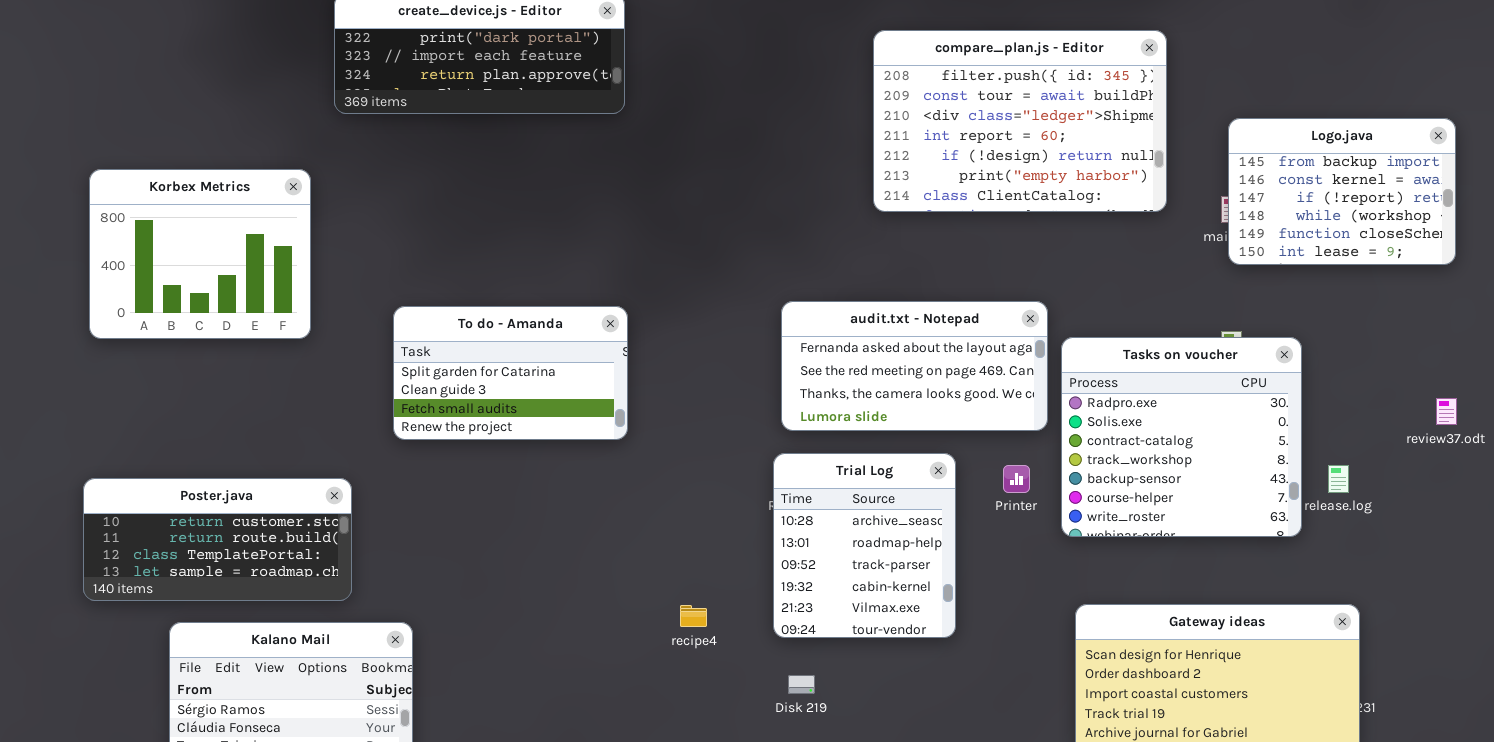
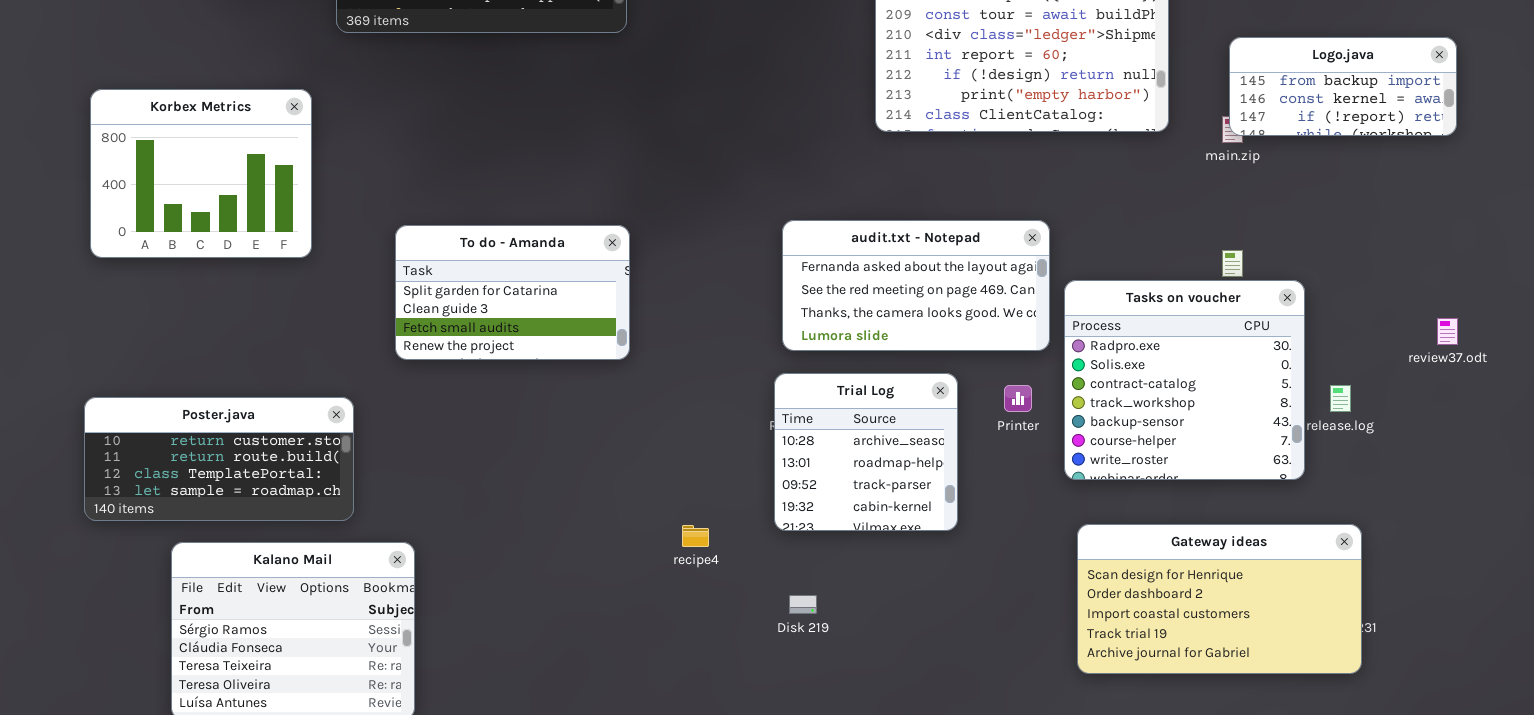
Logo.java: [1228,118,1456,265] -> [1229,37,1457,136], resized
Tasks on voucher: [1061,337,1302,537] -> [1064,280,1305,480], moved
Trial Log: [773,453,956,638] -> [774,373,958,531], resized

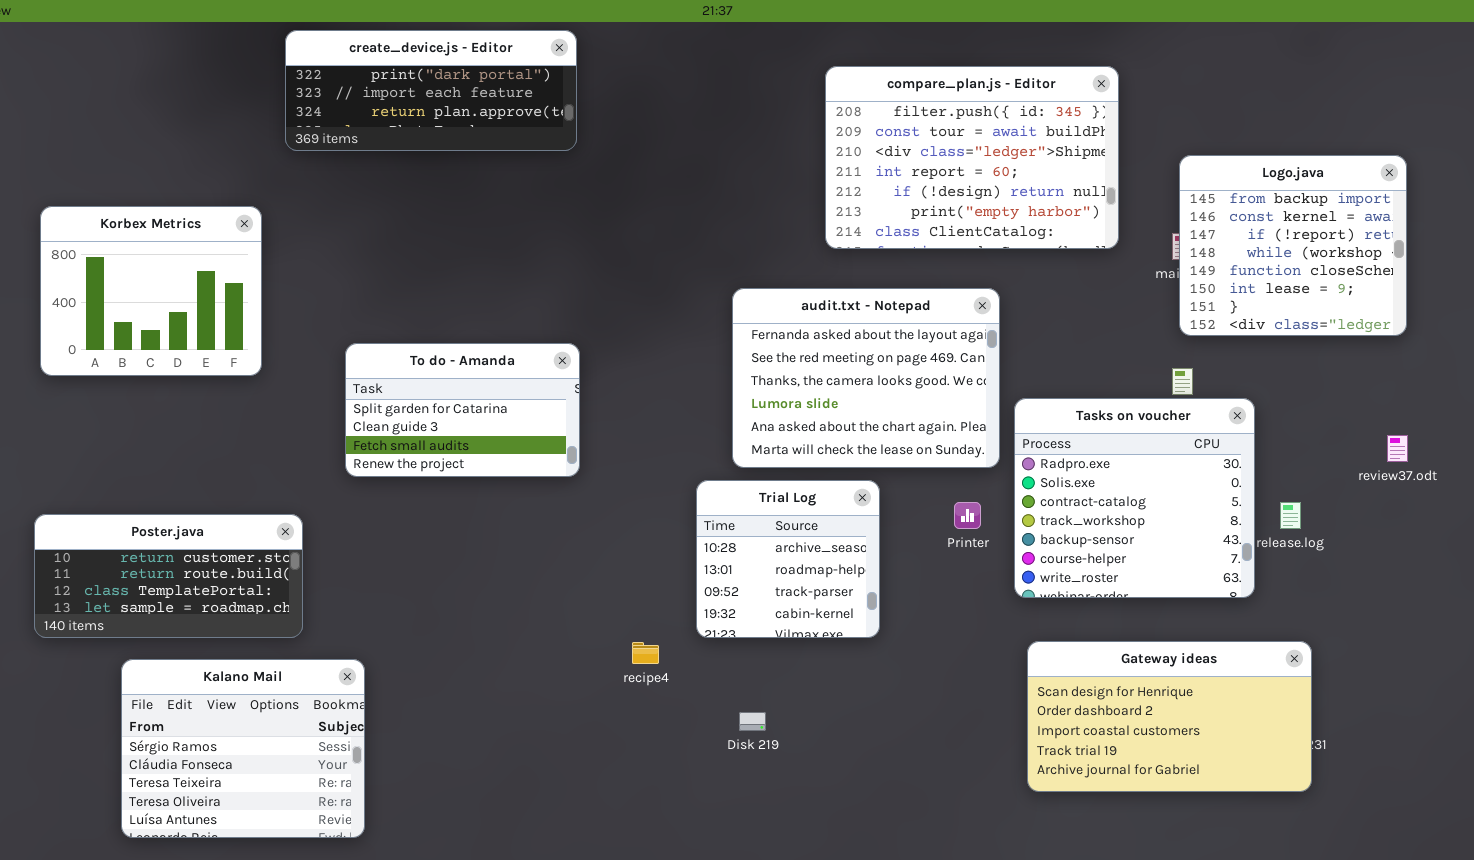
Logo.java: [1229,37,1457,136] -> [1179,155,1407,336], resized
audit.txt - Notepad: [782,220,1050,351] -> [732,288,1000,468], resized
Trial Log: [774,373,958,531] -> [696,480,880,638], moved

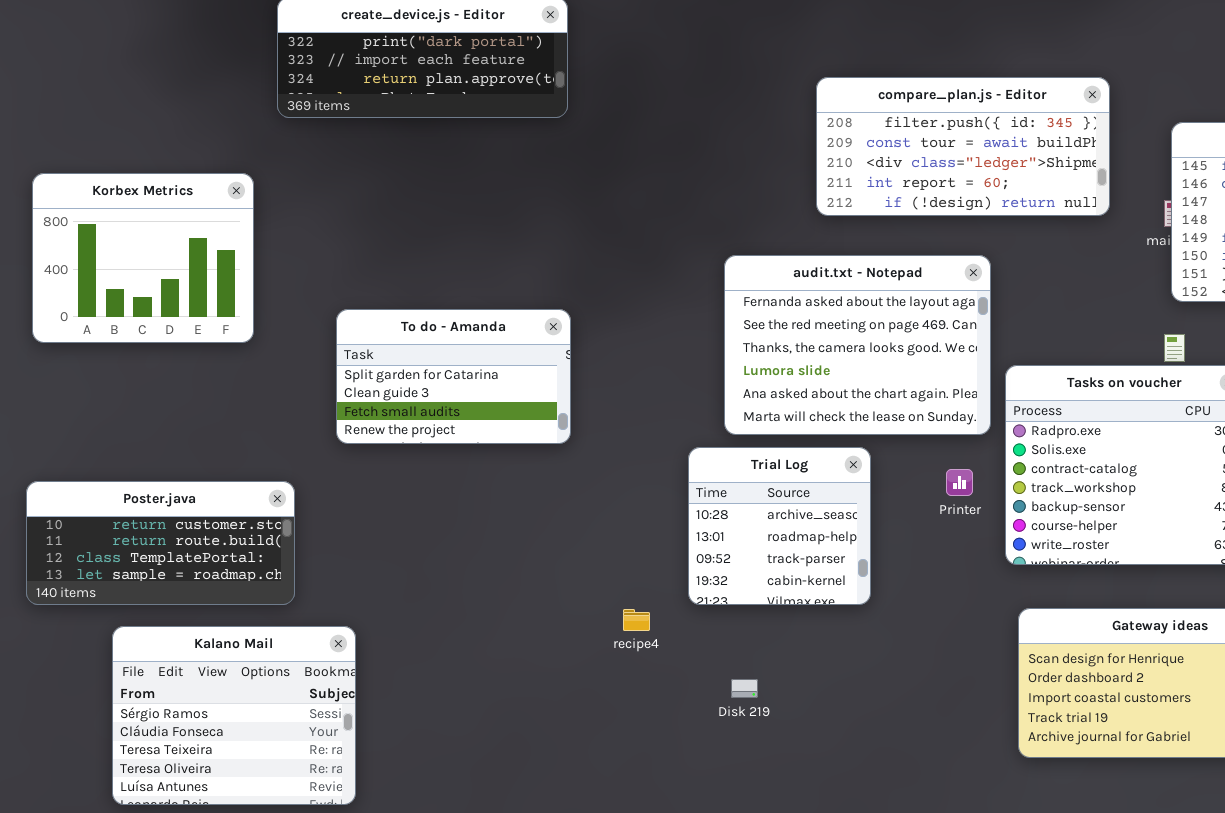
compare_plan.js - Editor: [825,66,1119,249] -> [816,77,1110,216], resized

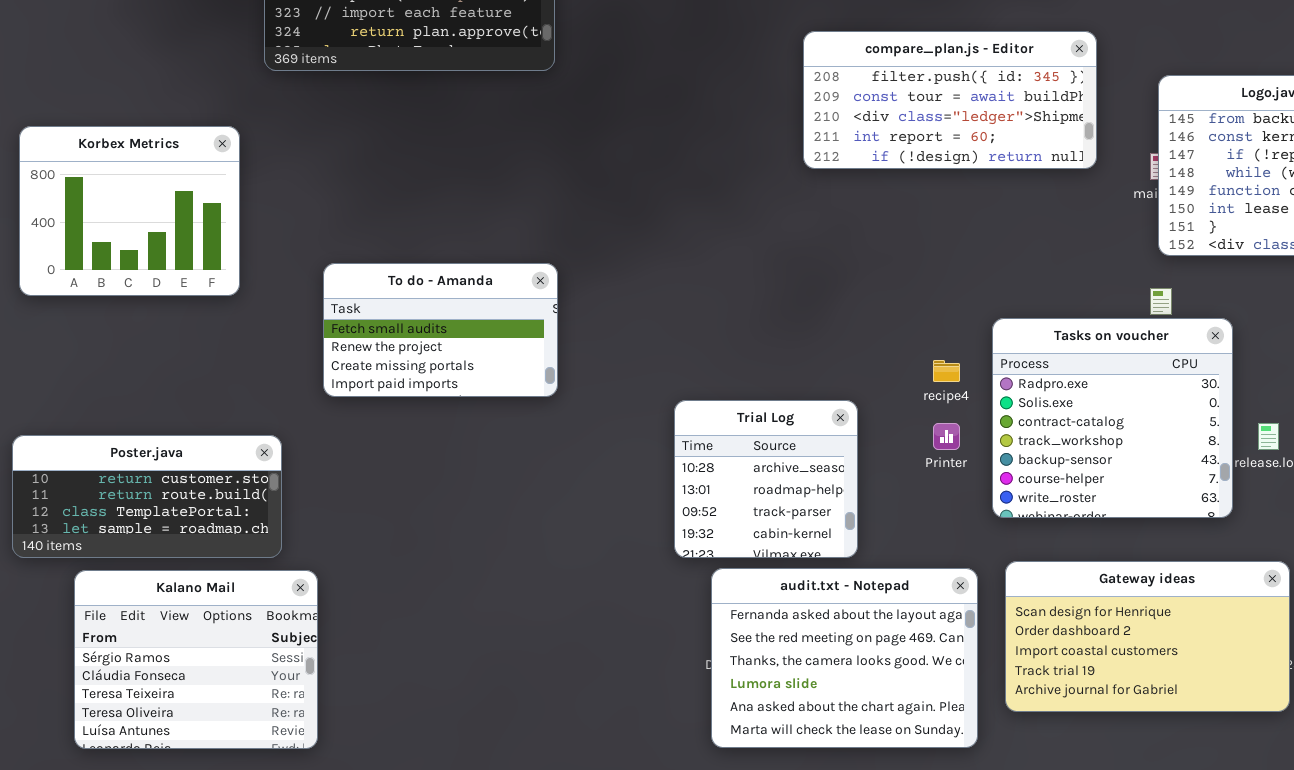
audit.txt - Notepad: [724,255,991,435] -> [711,568,978,748], moved
To do - Amanda: [336,309,571,444] -> [323,263,558,397], scrolled down 2 rows
recipe4: [623,609,650,631] -> [933,360,960,382], moved
Kalano Mail: [112,626,356,805] -> [74,570,318,749], moved

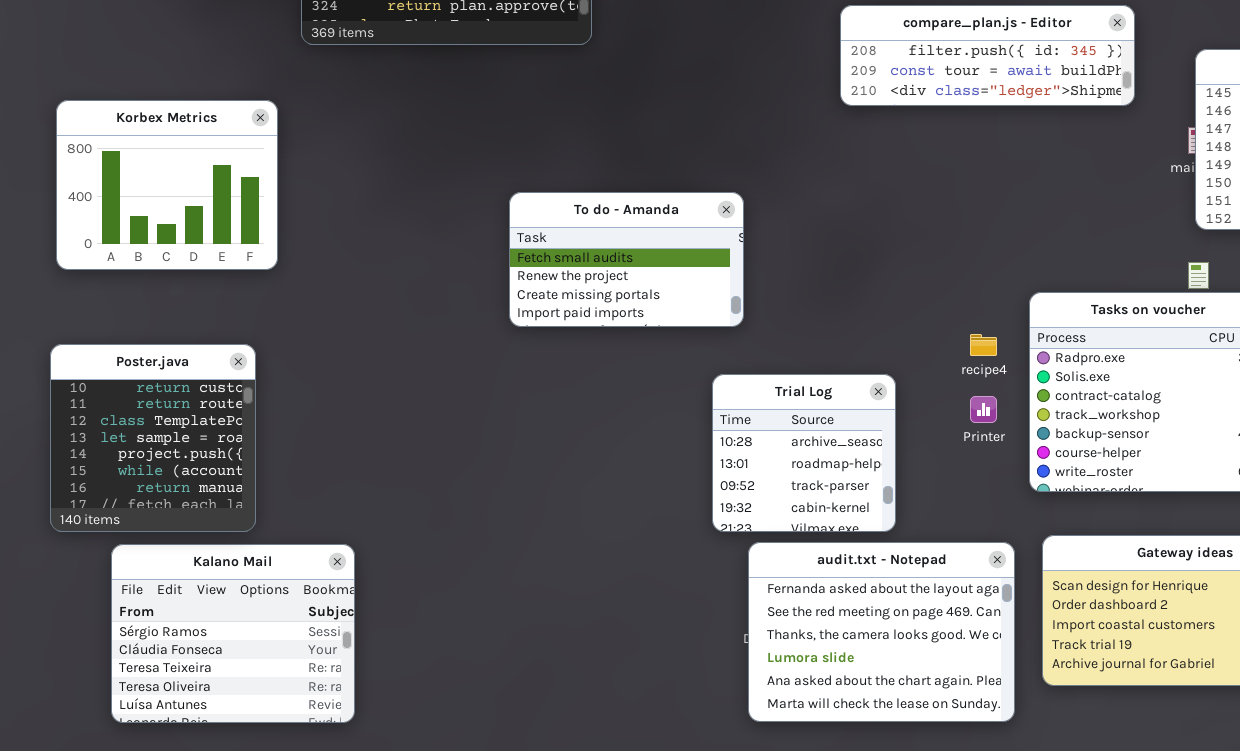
compare_plan.js - Editor: [803,31,1097,169] -> [840,5,1135,106], resized
To do - Amanda: [323,263,558,397] -> [509,192,744,327], moved
Poster.java: [12,435,282,558] -> [50,344,256,532], resized

